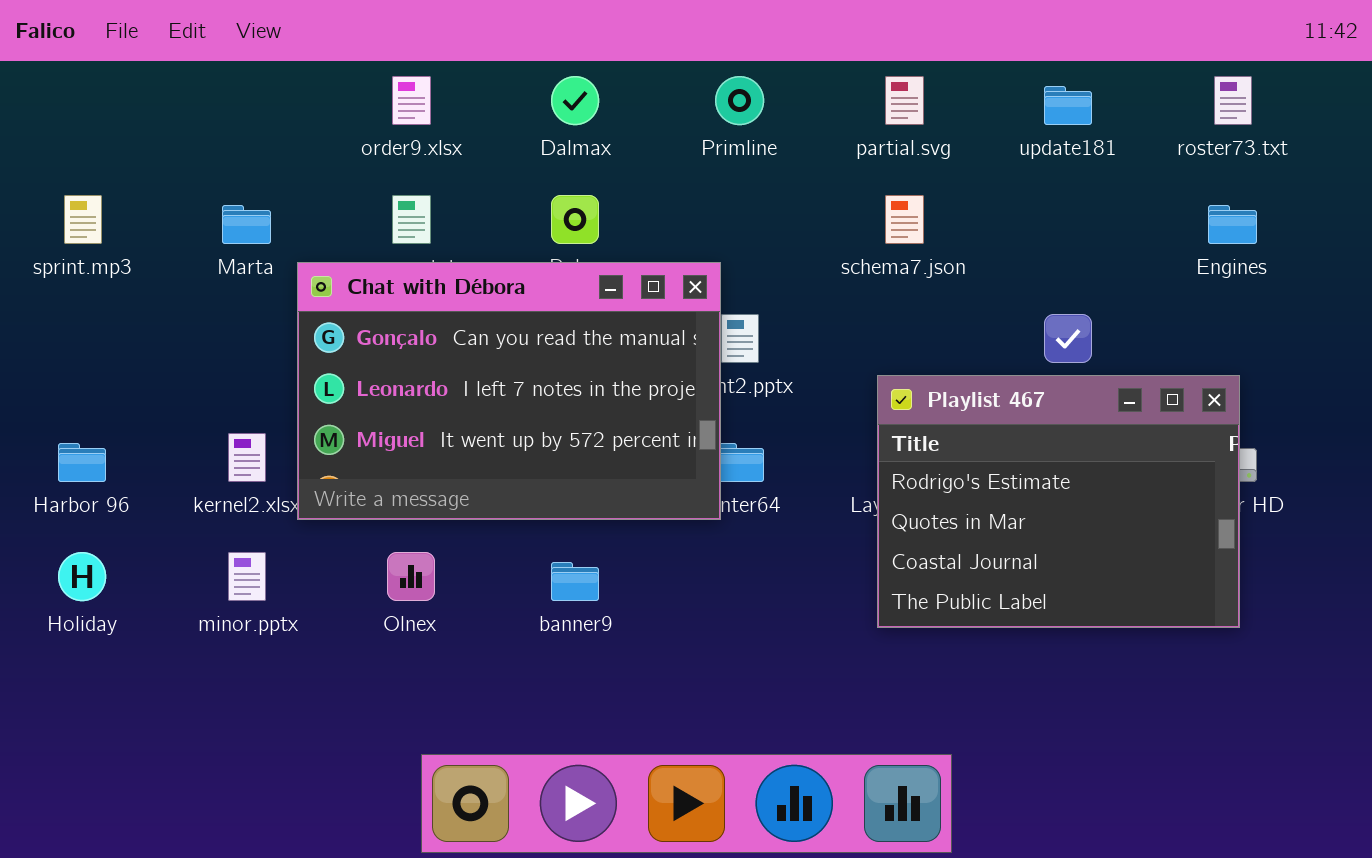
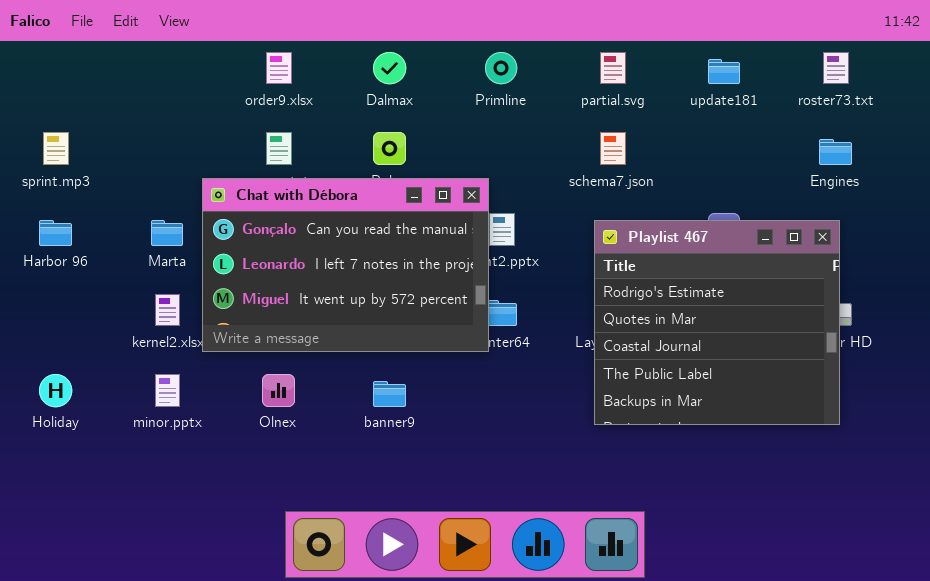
Marta: [222,205,271,244] -> [151,220,183,246], moved
Playlist 467: [877,375,1240,628] -> [594,220,840,425], resized
Harbor 96: [58,443,106,482] -> [39,220,72,246], moved

